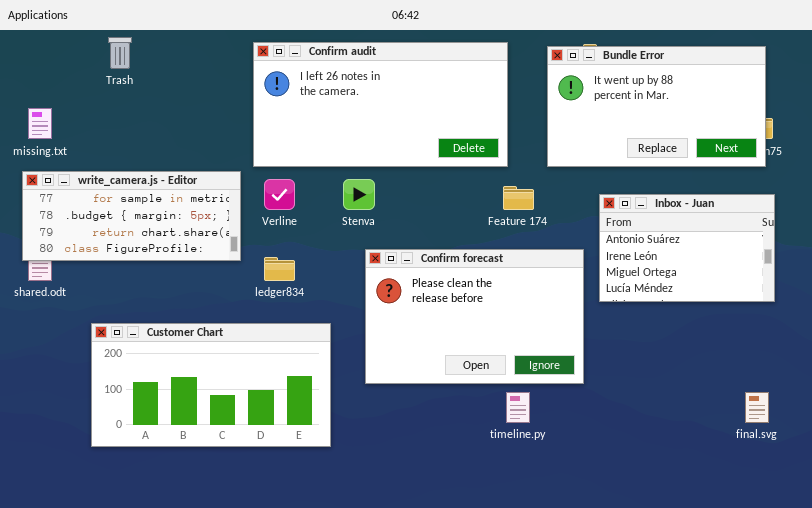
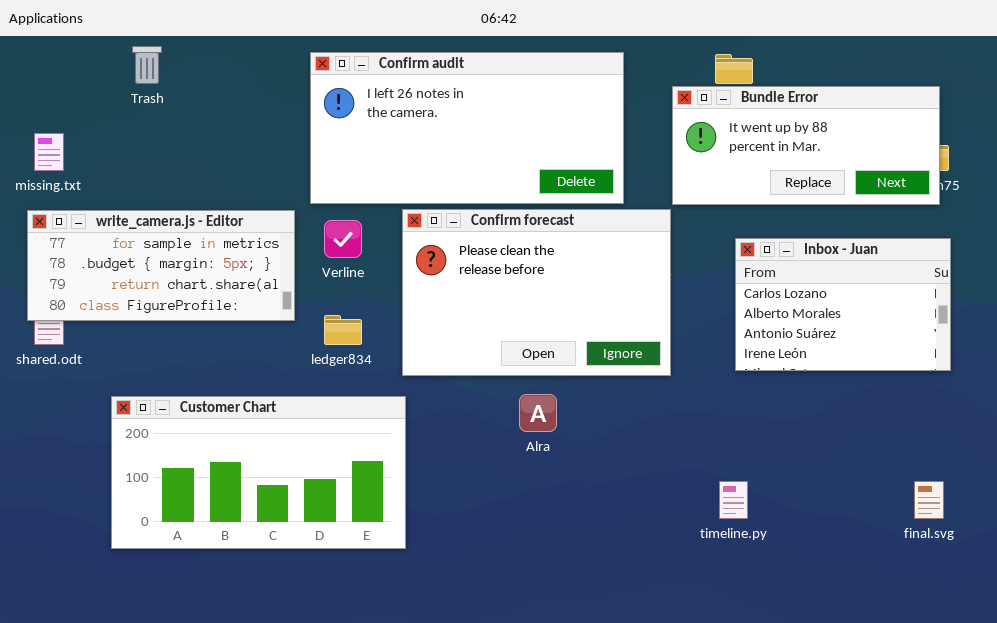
Bundle Error: [547,46,766,167] -> [672,86,940,205], resized
Inbox - Juan: [599,194,775,302] -> [735,238,951,371], scrolled up 2 rows
Confirm forecast: [365,249,584,384] -> [402,209,671,376], moved
timeline.py: [506,392,530,423] -> [719,481,748,519], moved

